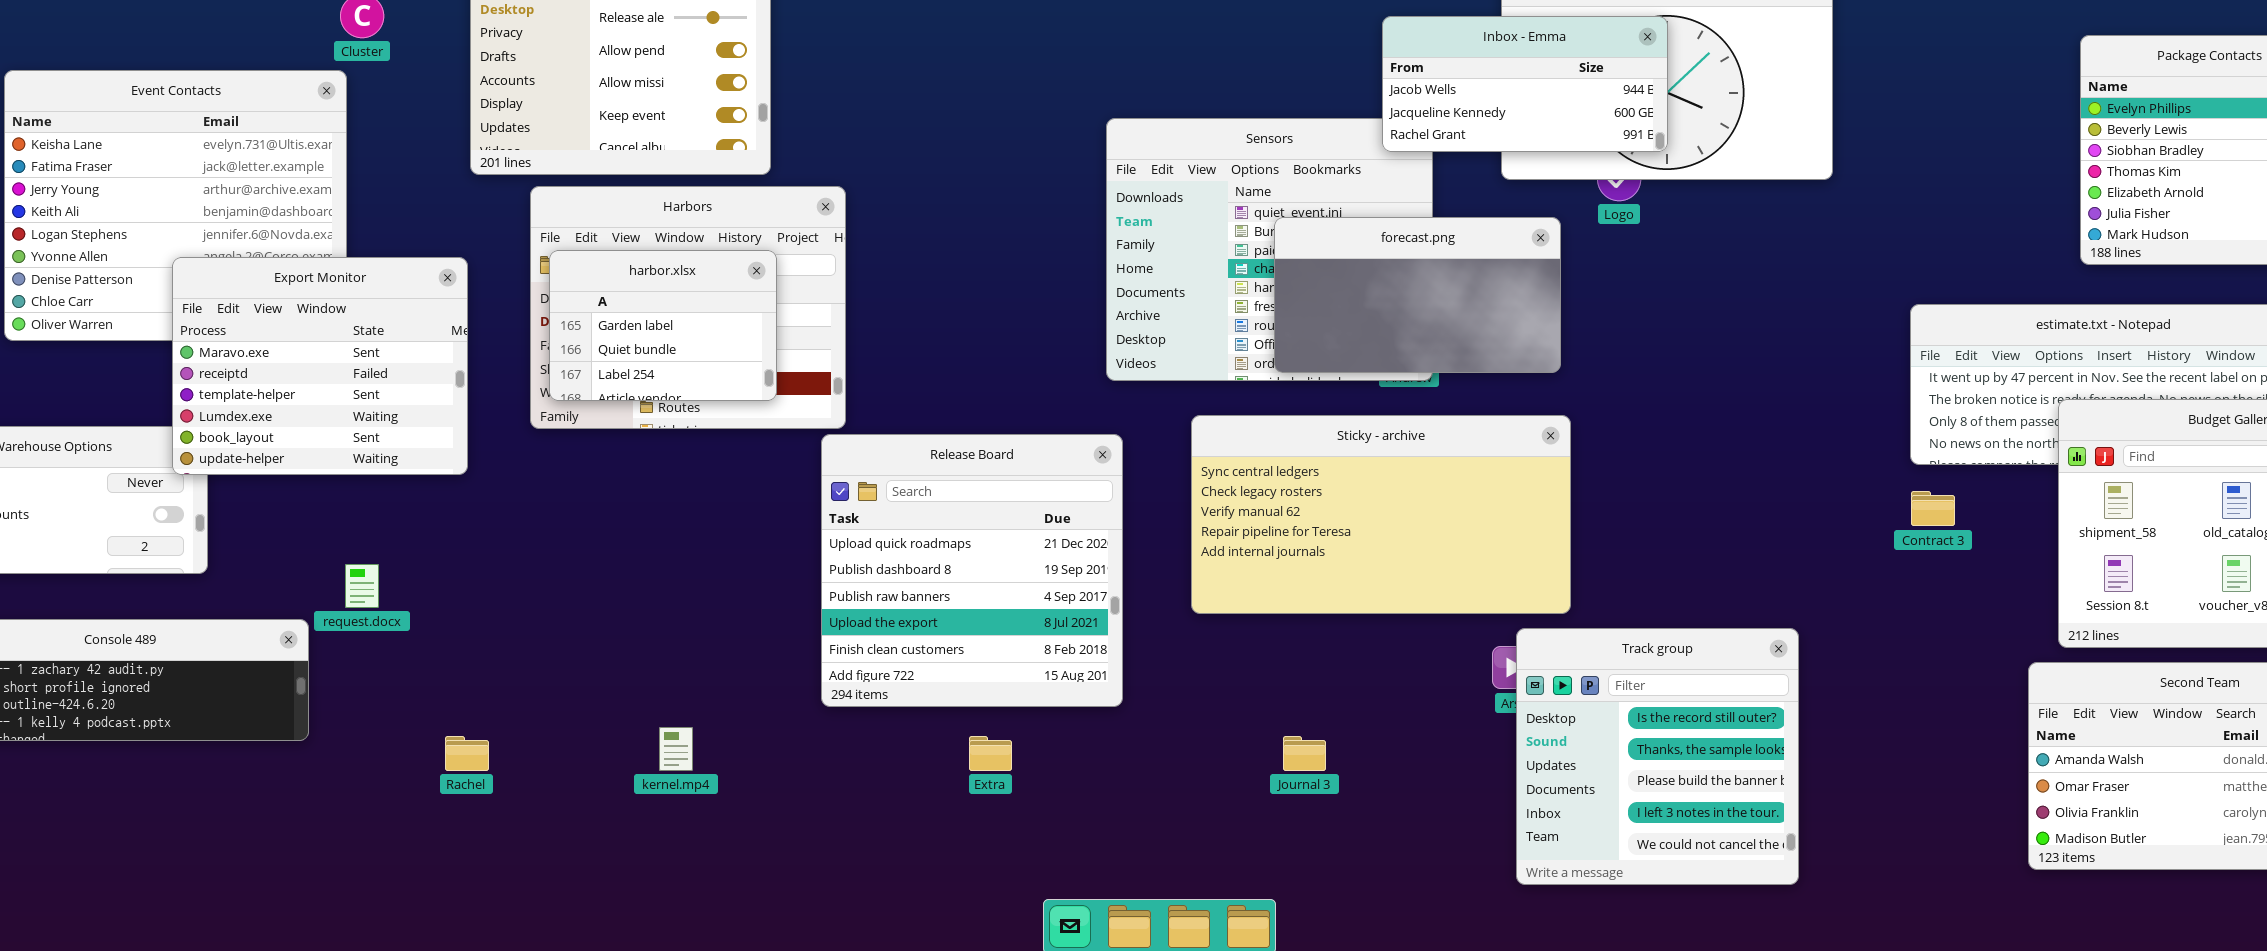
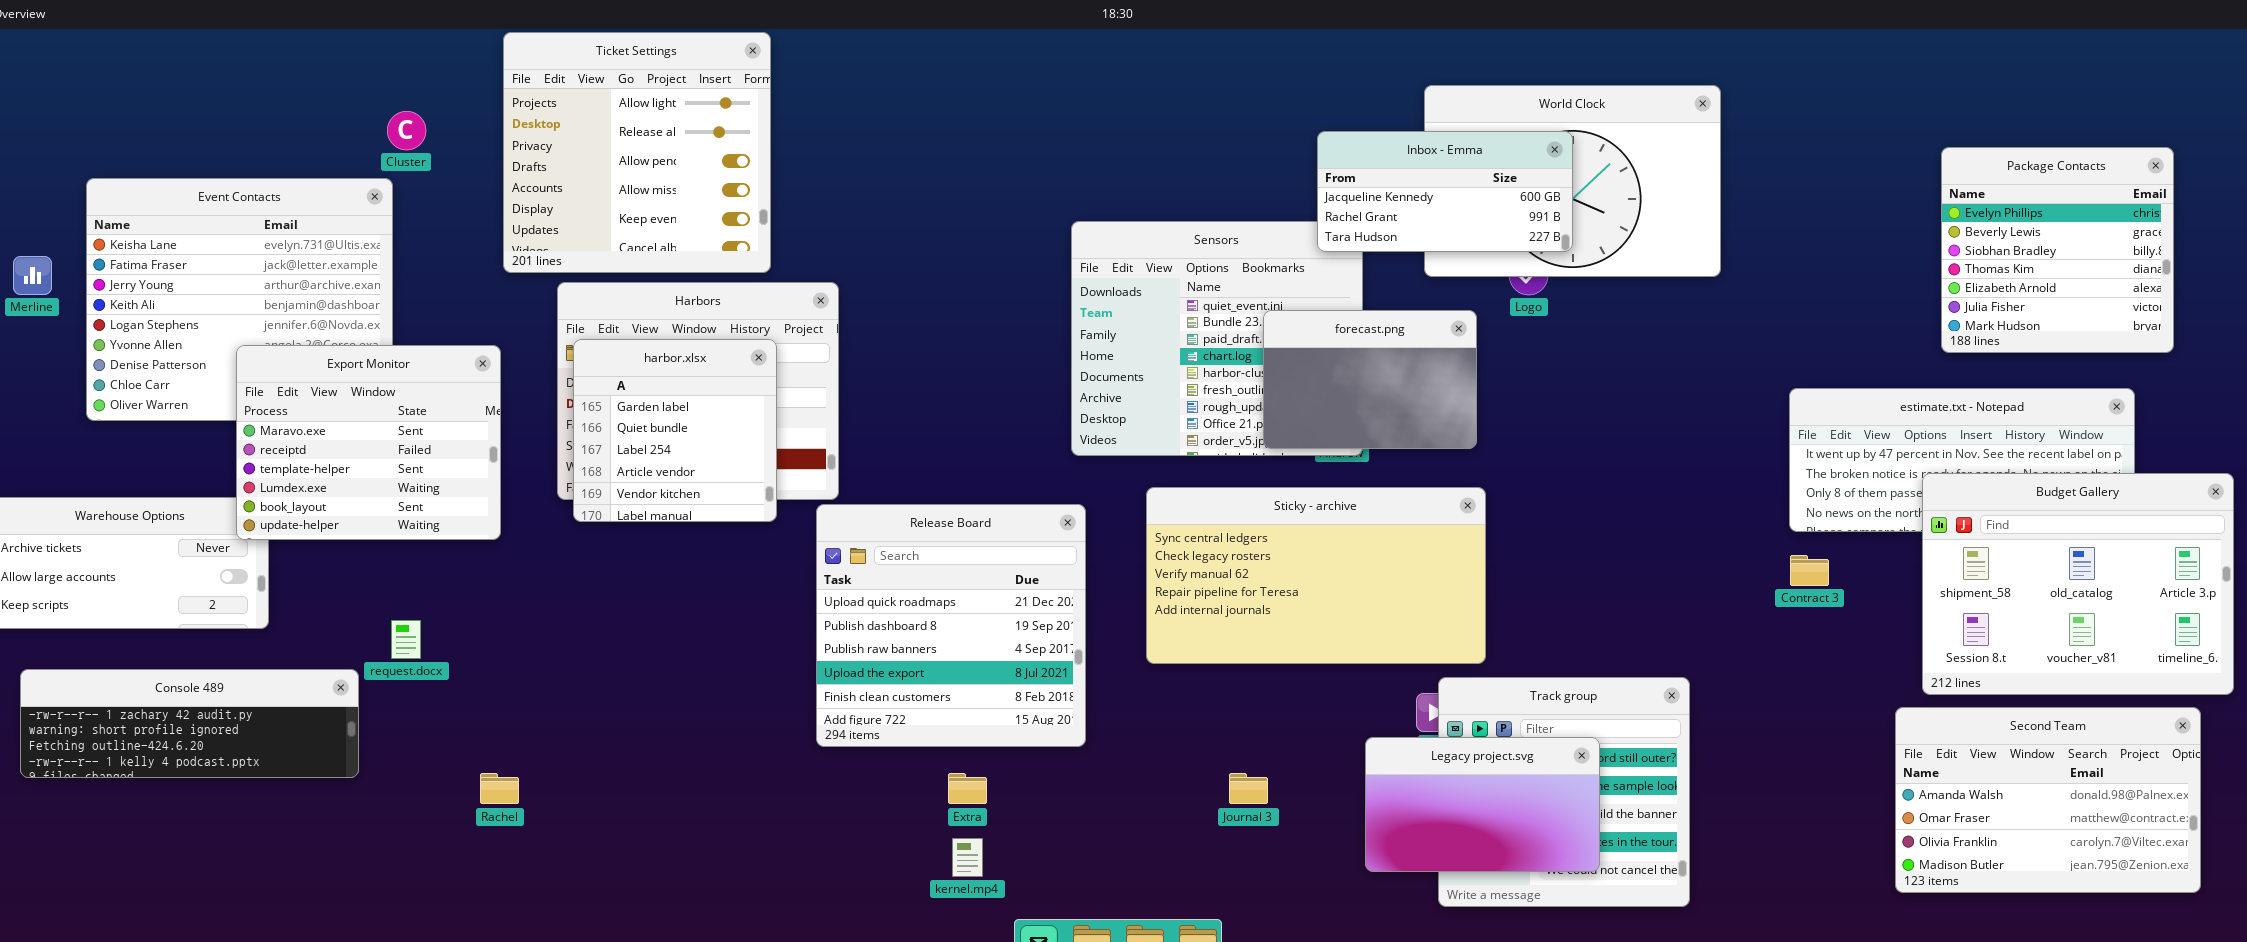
Inbox - Emma: [1382,16,1668,152] -> [1317,131,1573,252], scrolled down 1 row
forecast.png: [1274,217,1561,373] -> [1263,310,1477,449], resized
harbor.xlsx: [549,250,777,401] -> [573,339,777,522], resized
Legacy project.svg: none -> [1365,737,1600,872], opened
kernel.mp4: [659,727,693,771] -> [952,838,983,877], moved

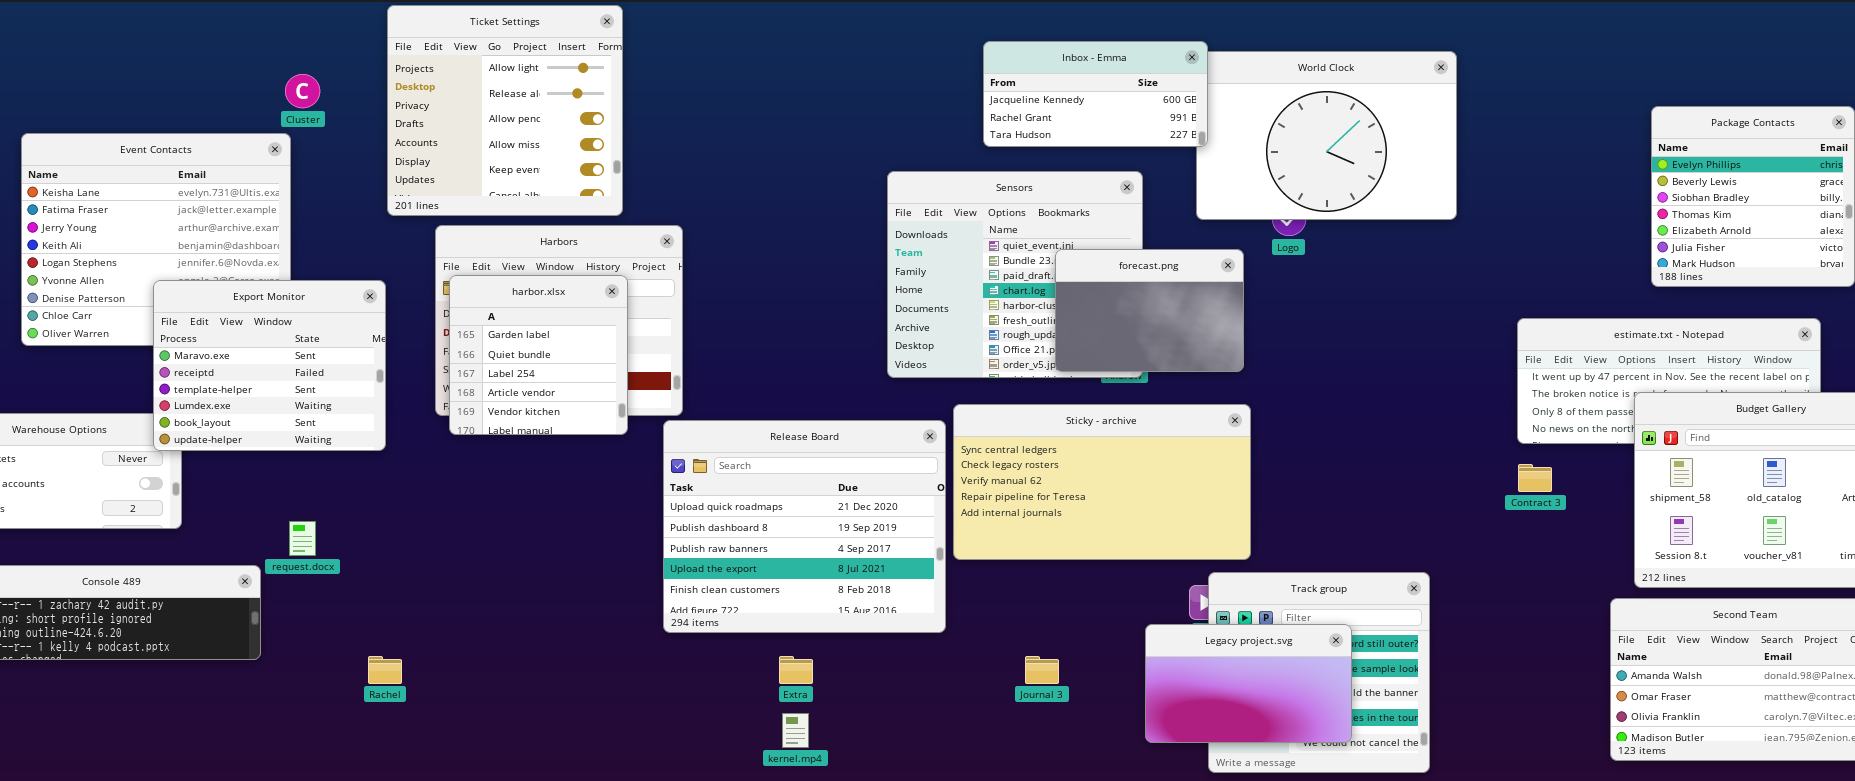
Inbox - Emma: [1317,131,1573,252] -> [983,41,1208,147], moved
Release Board: [816,504,1086,747] -> [663,420,946,633], resized

